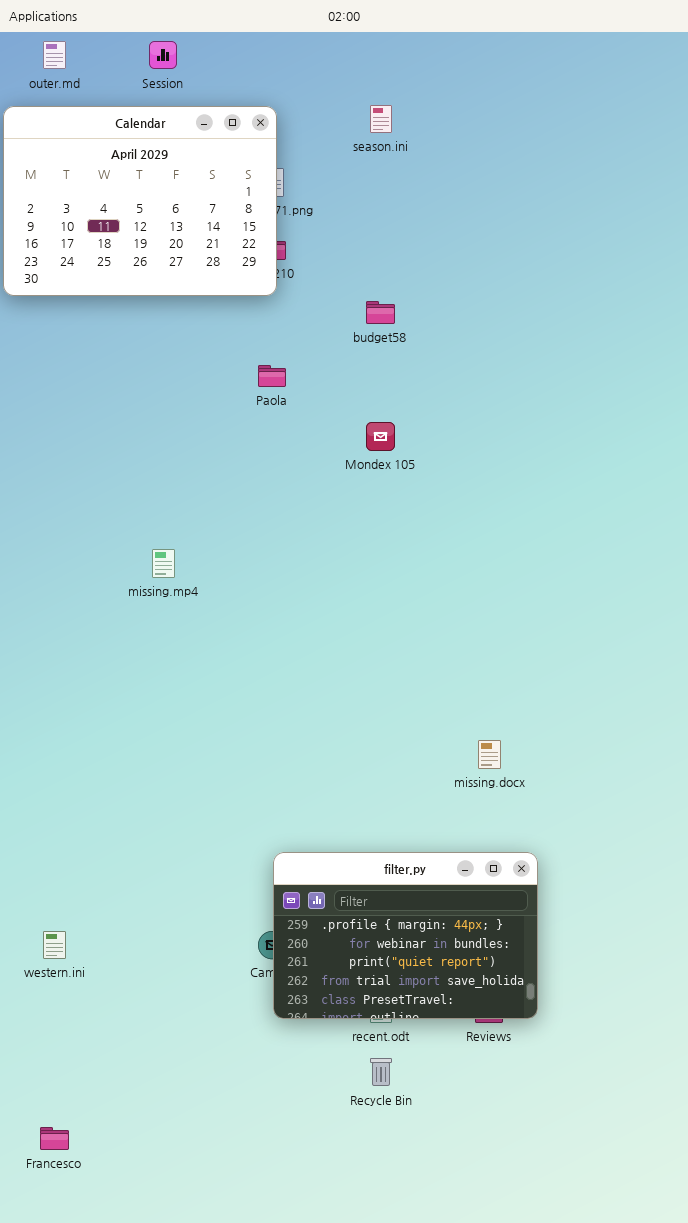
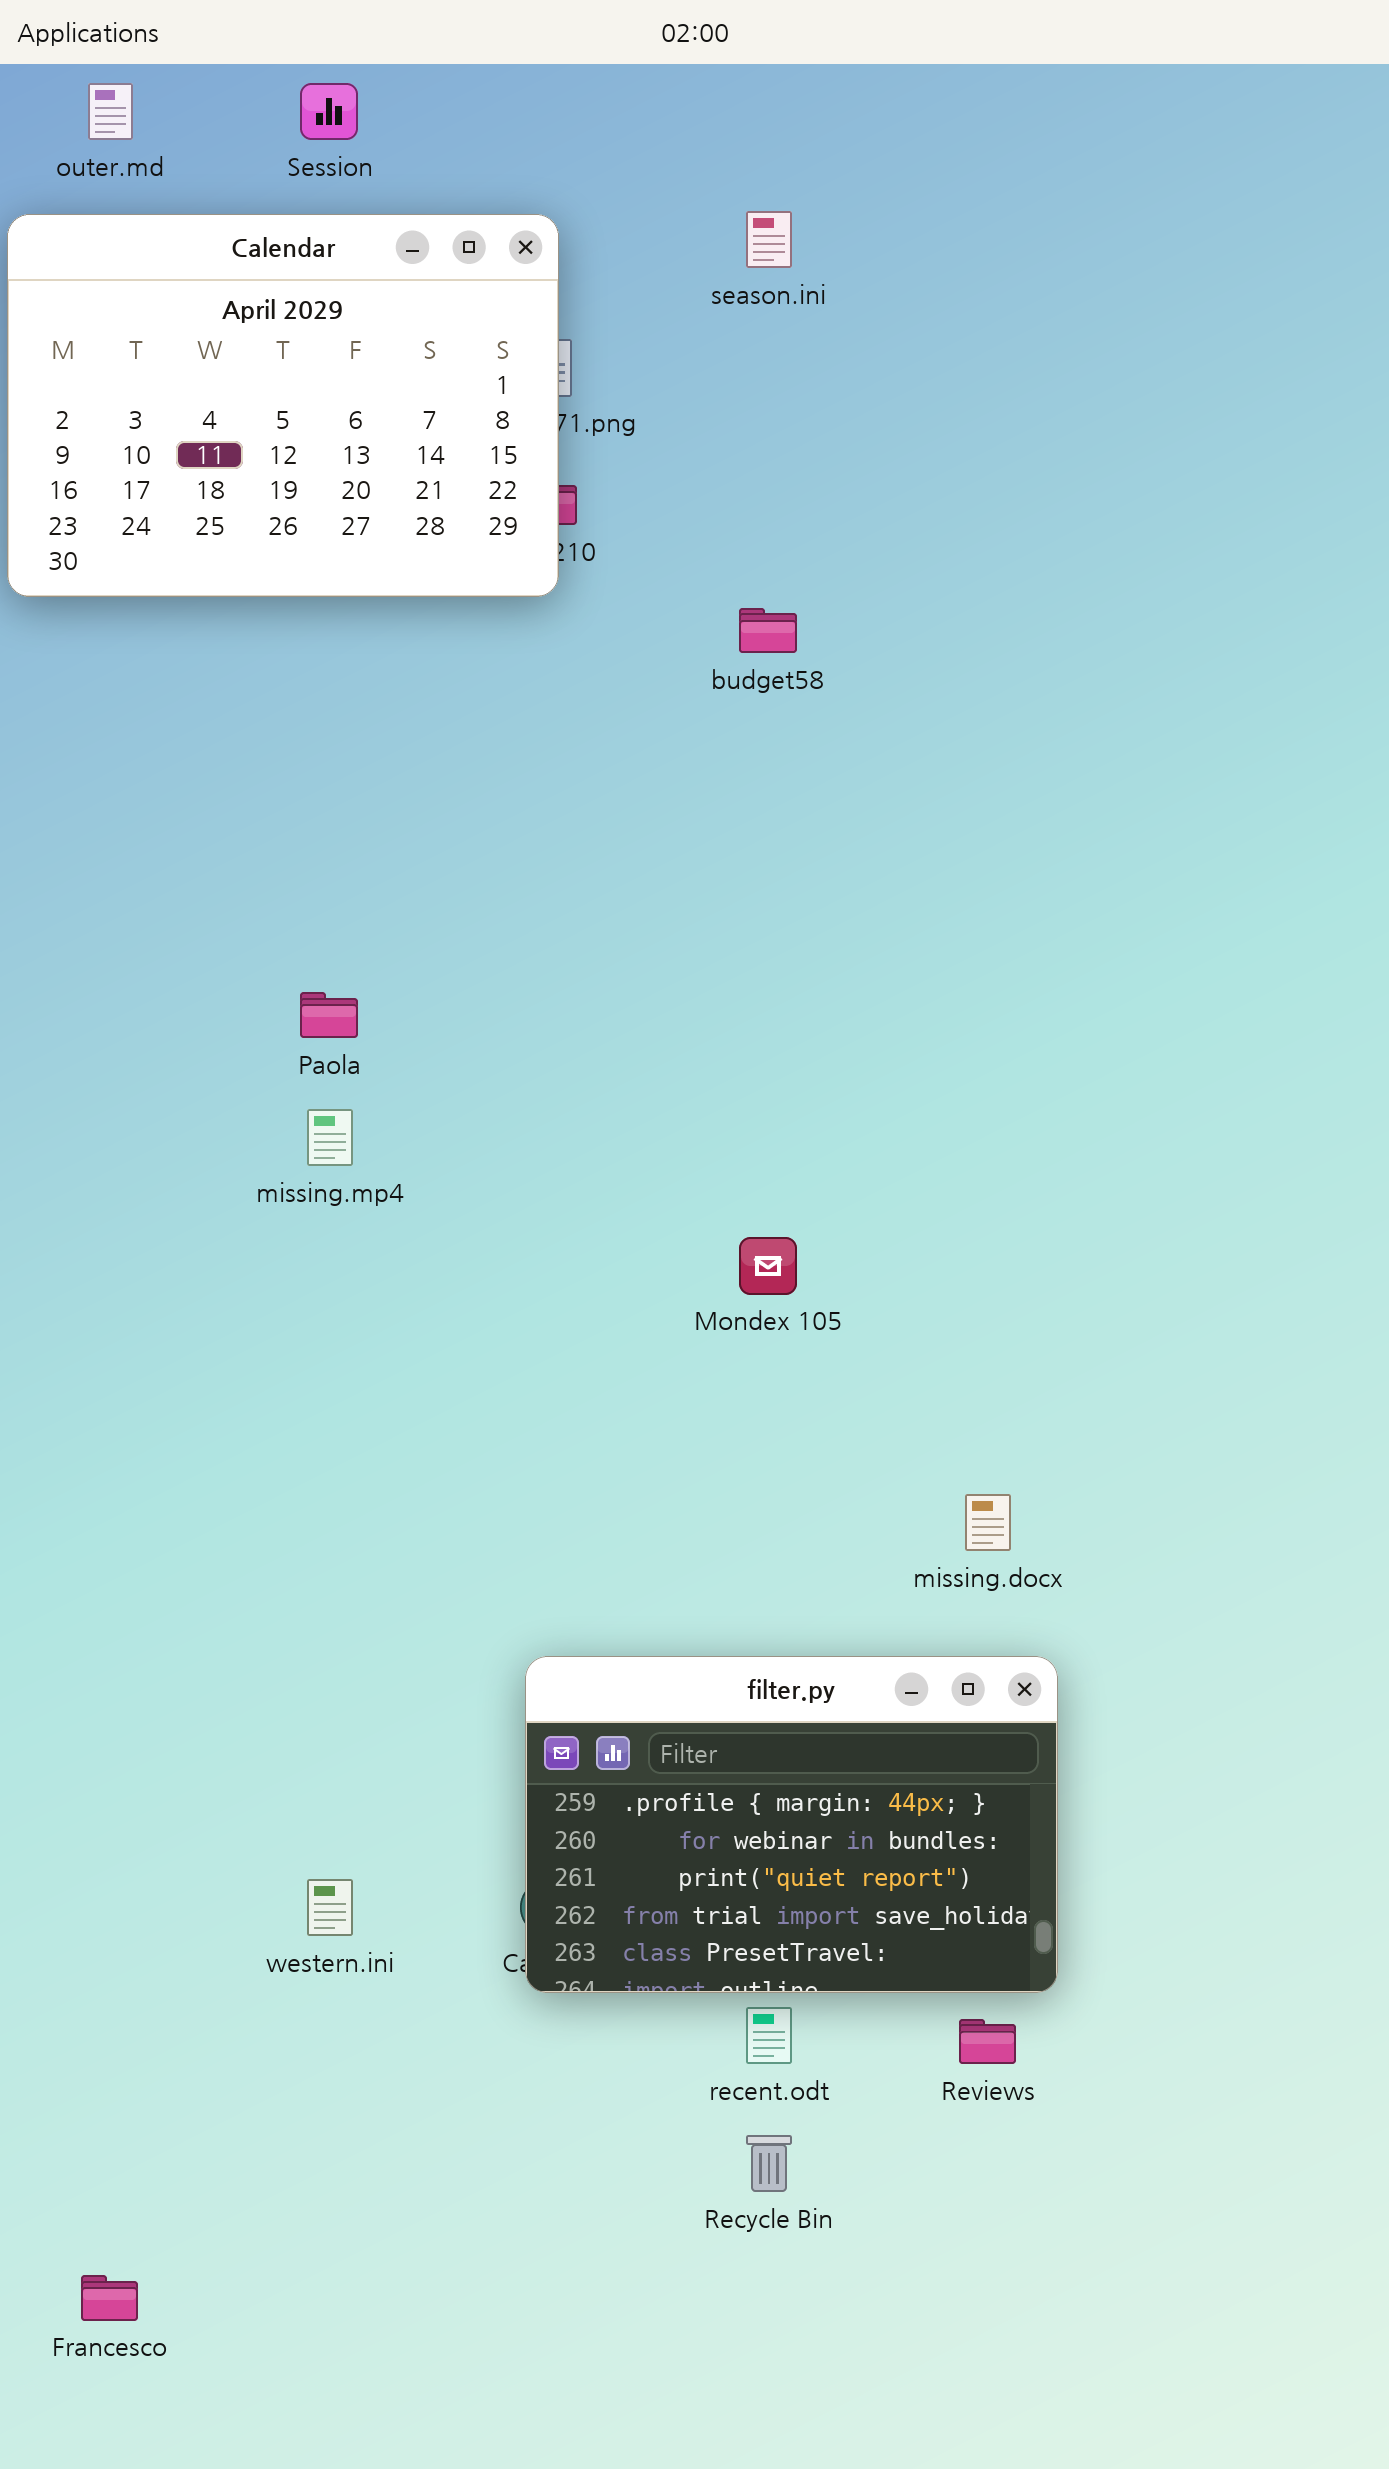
Paola: [258,365,286,387] -> [300,992,358,1038], moved
Mondex 105: [366,422,395,451] -> [739,1237,797,1295], moved
filter.py: [273,852,538,1019] -> [525,1656,1058,1993], moved
western.ini: [43,931,66,959] -> [307,1879,353,1936], moved

